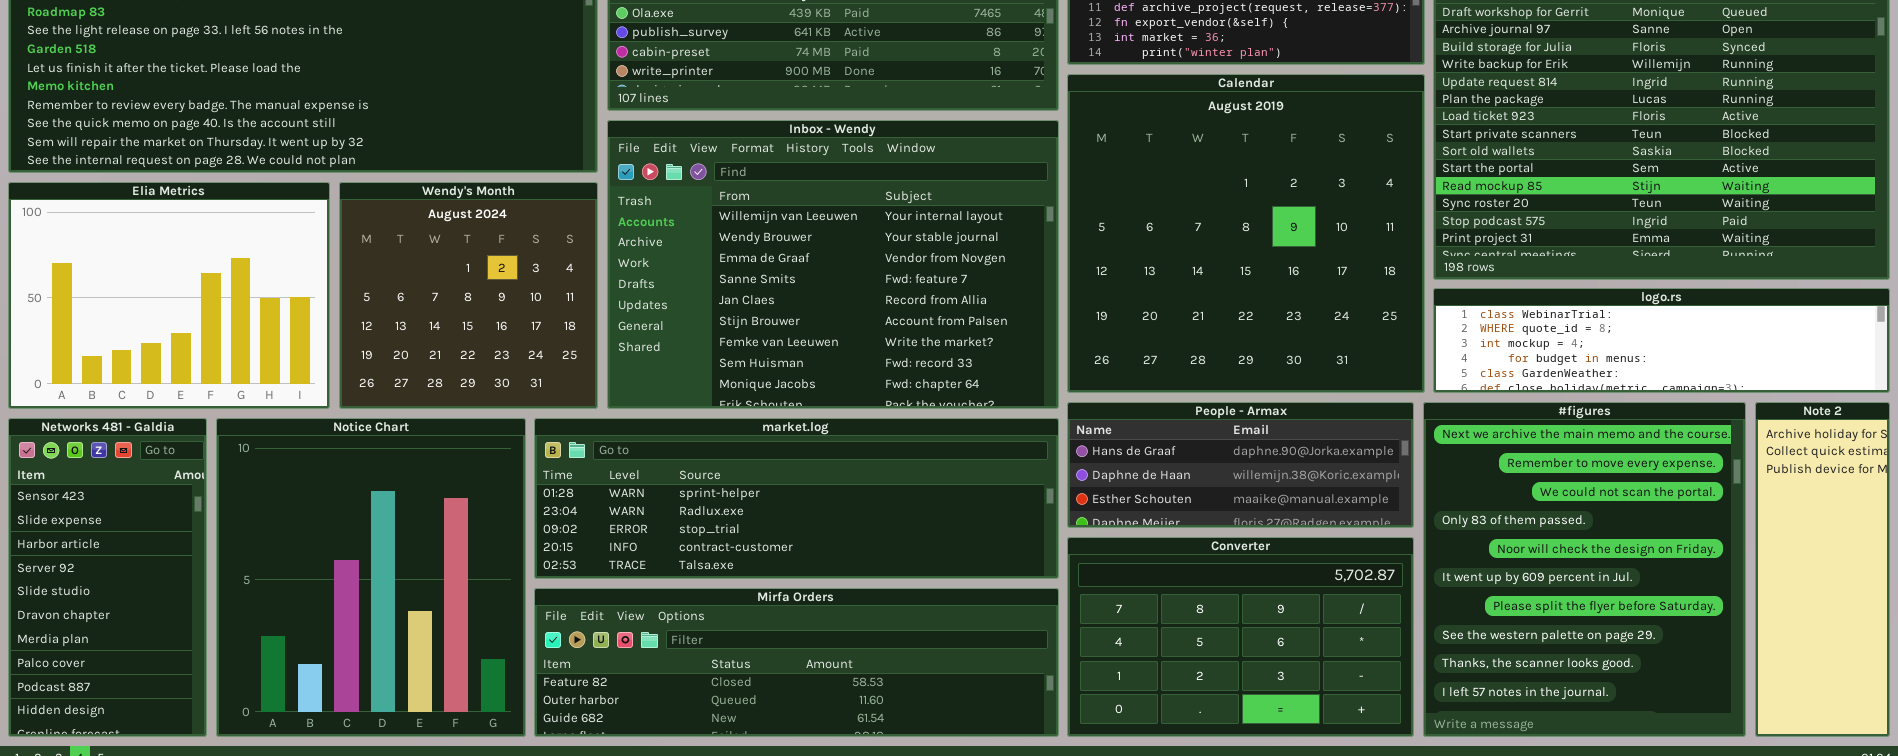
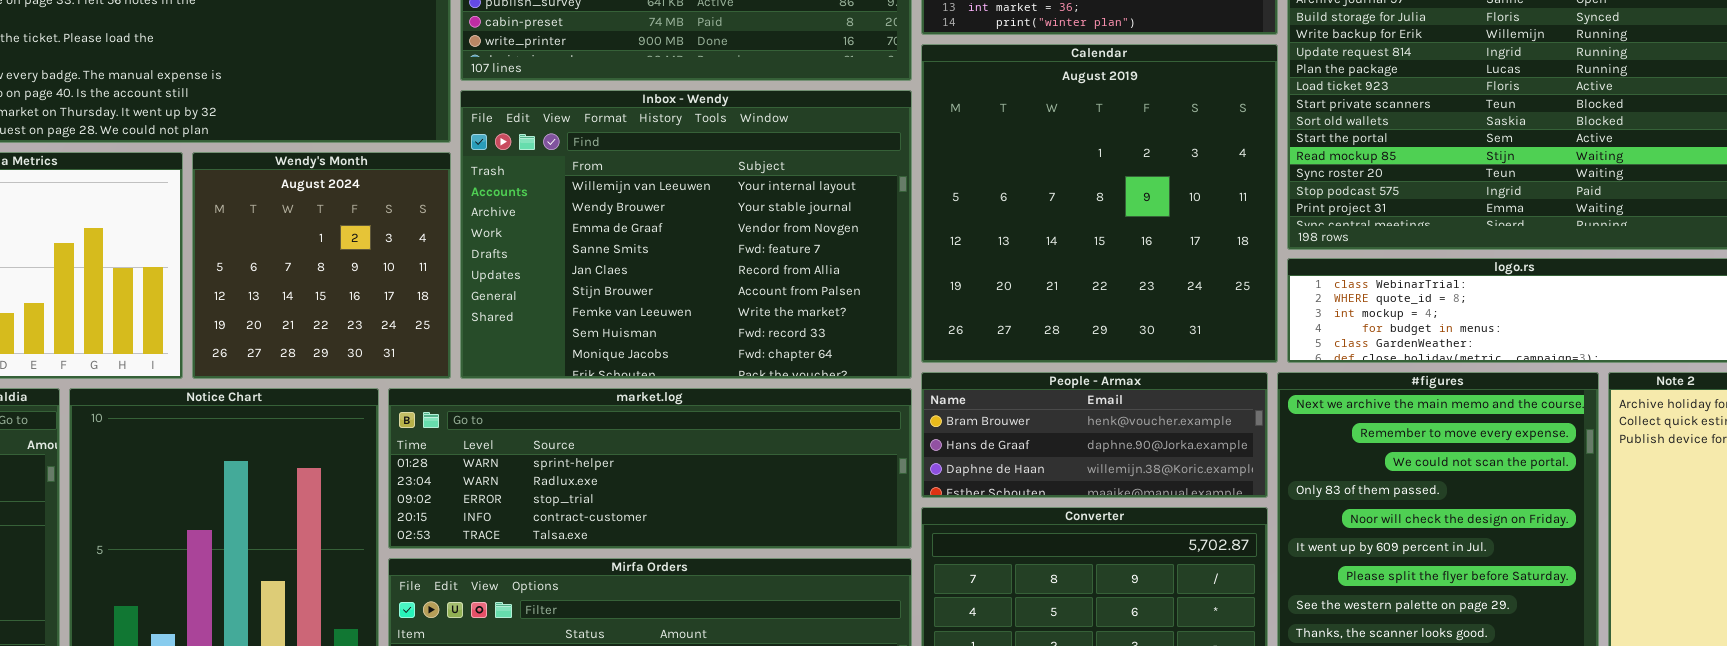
People - Armax: [1067,402,1414,528] -> [921,372,1268,498], scrolled up 1 row

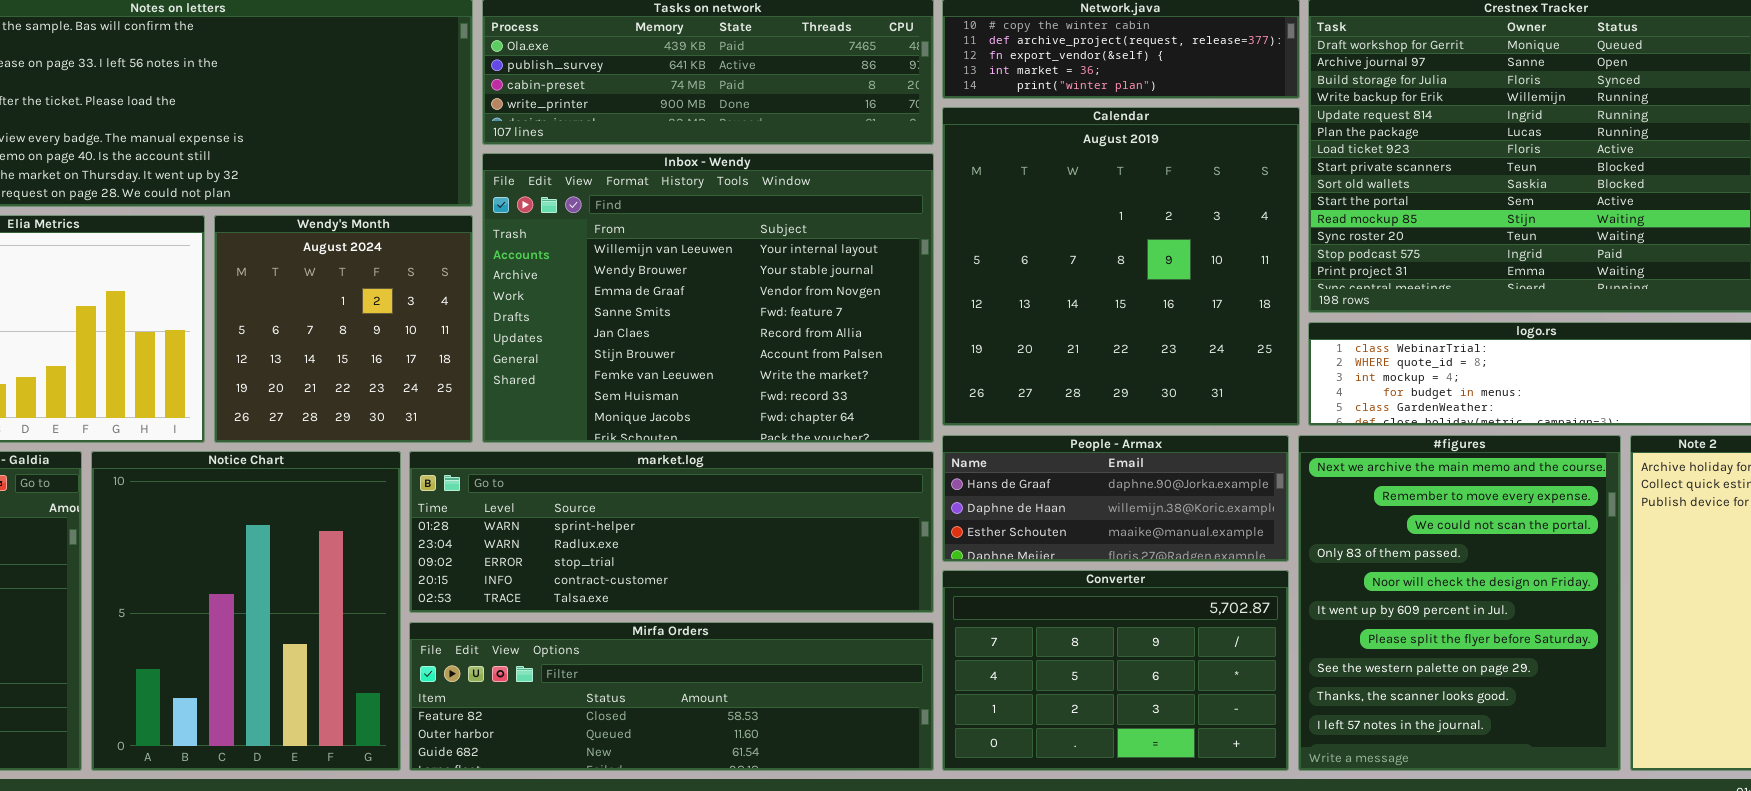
People - Armax: [921,372,1268,498] -> [942,435,1289,562], scrolled down 1 row

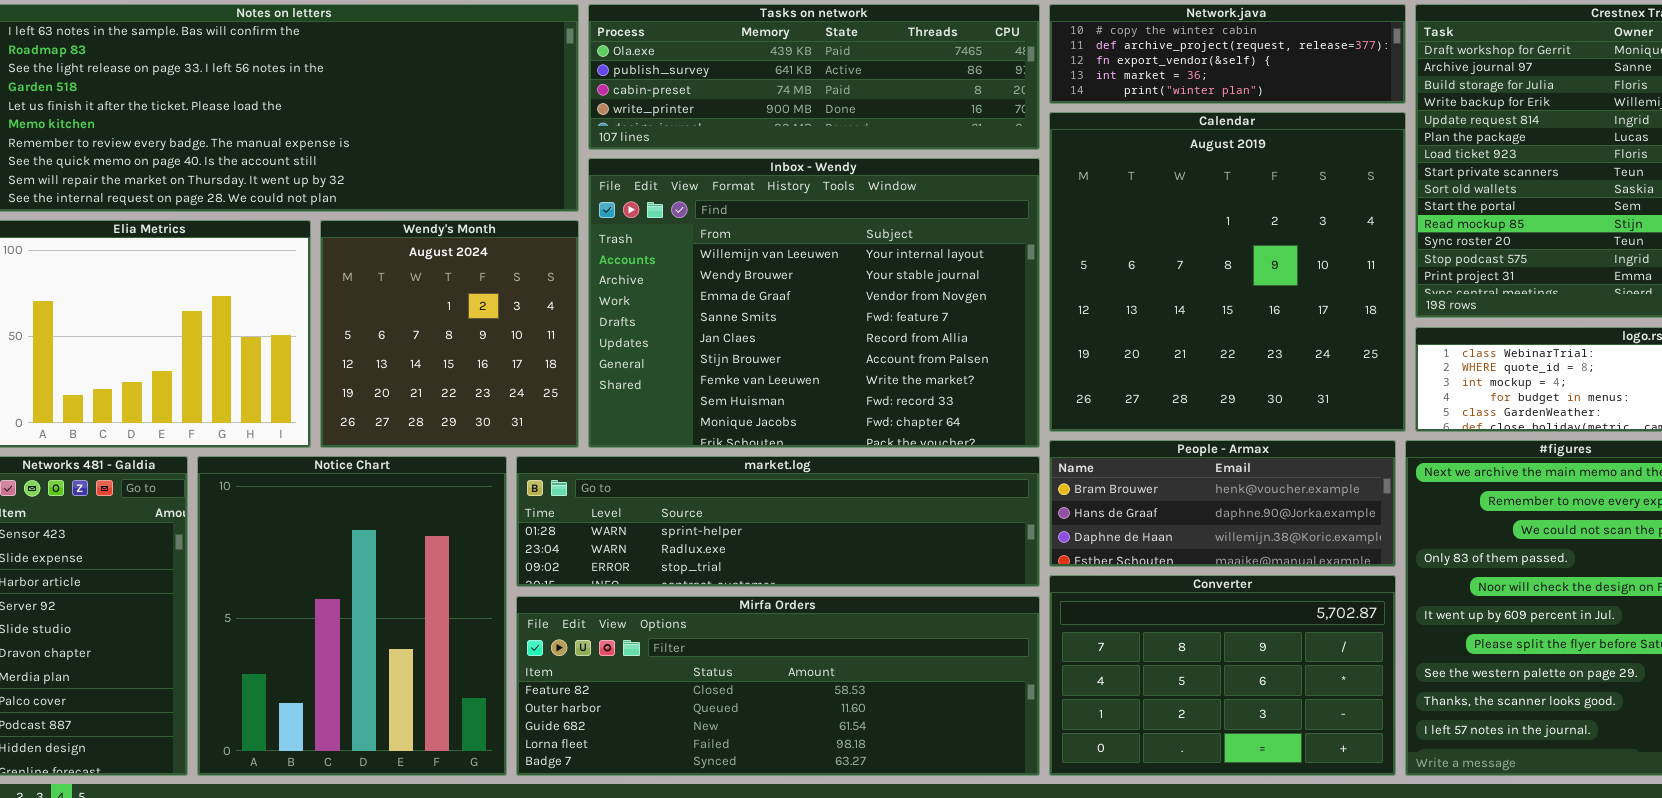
People - Armax: [942,435,1289,562] -> [1049,440,1396,567], scrolled up 1 row
market.log: [409,451,934,613] -> [516,456,1040,587], resized
Mirfa Orders: [409,622,934,771] -> [516,596,1040,776], resized

